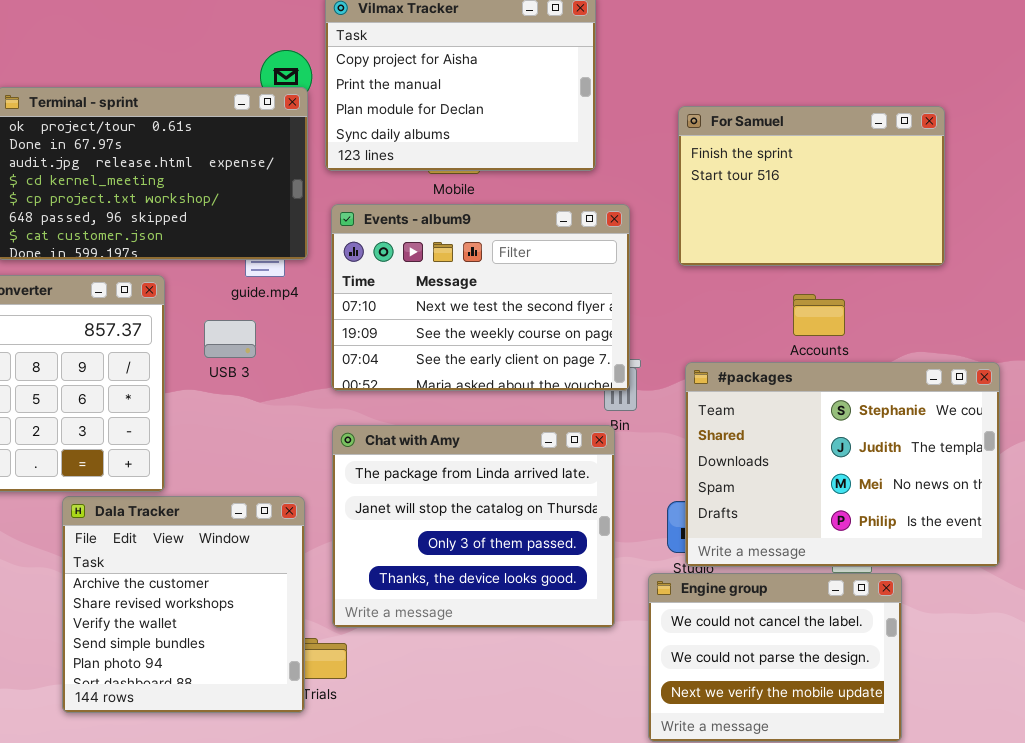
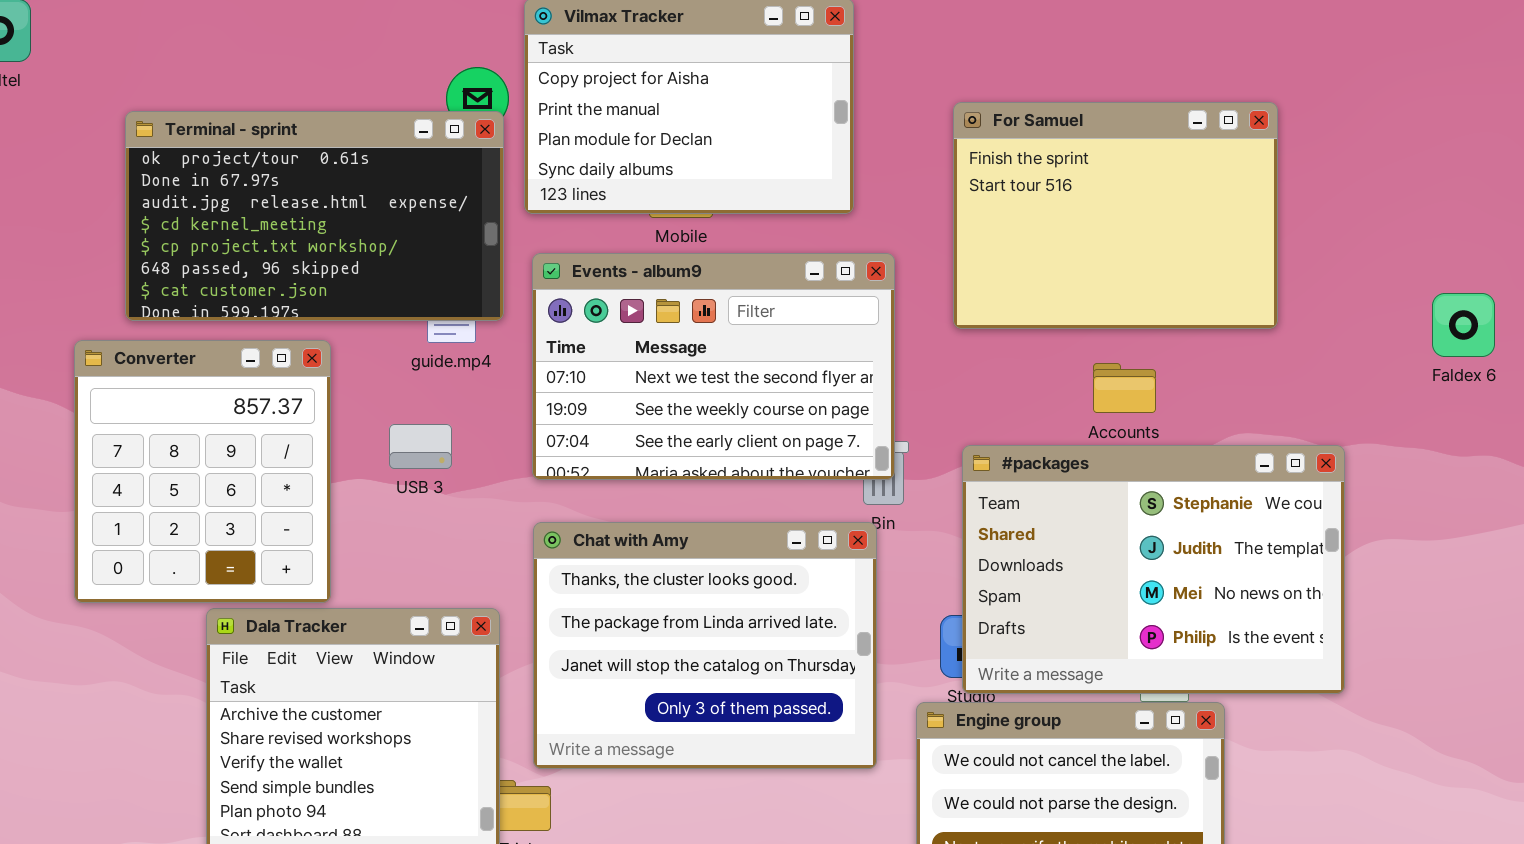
For Samuel: [678,106,945,266] -> [953,102,1278,329], resized
USB 3: [204,320,256,358] -> [389,424,452,469], moved
Chat with Amy: [332,425,615,628] -> [533,522,877,769], scrolled up 1 row

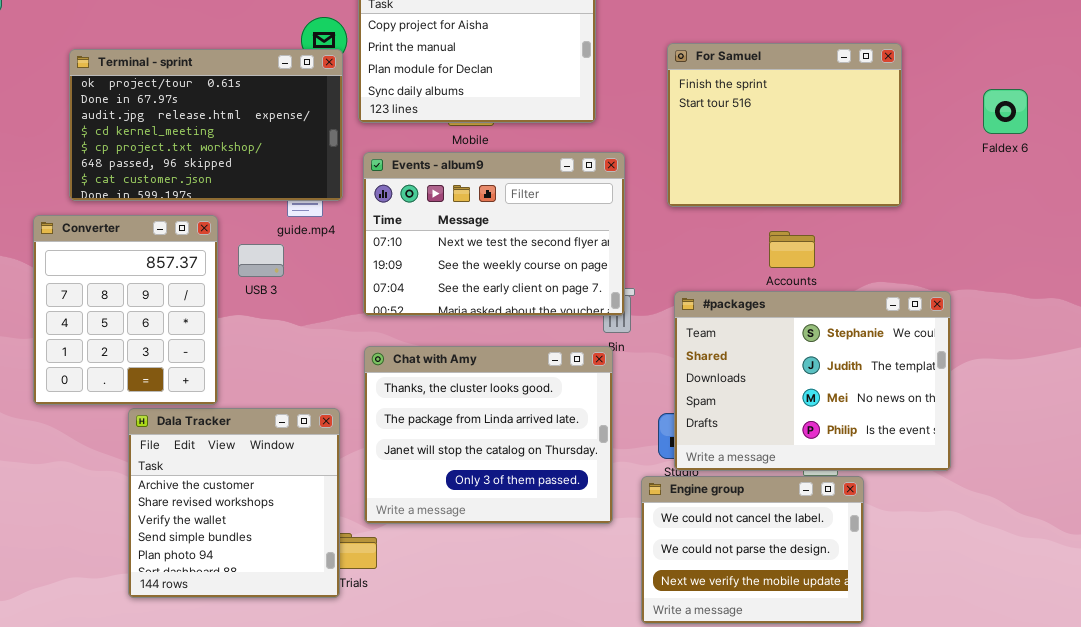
Faldex 6: [1432,293,1495,357] -> [983,89,1028,134], moved
USB 3: [389,424,452,469] -> [238,244,284,277], moved

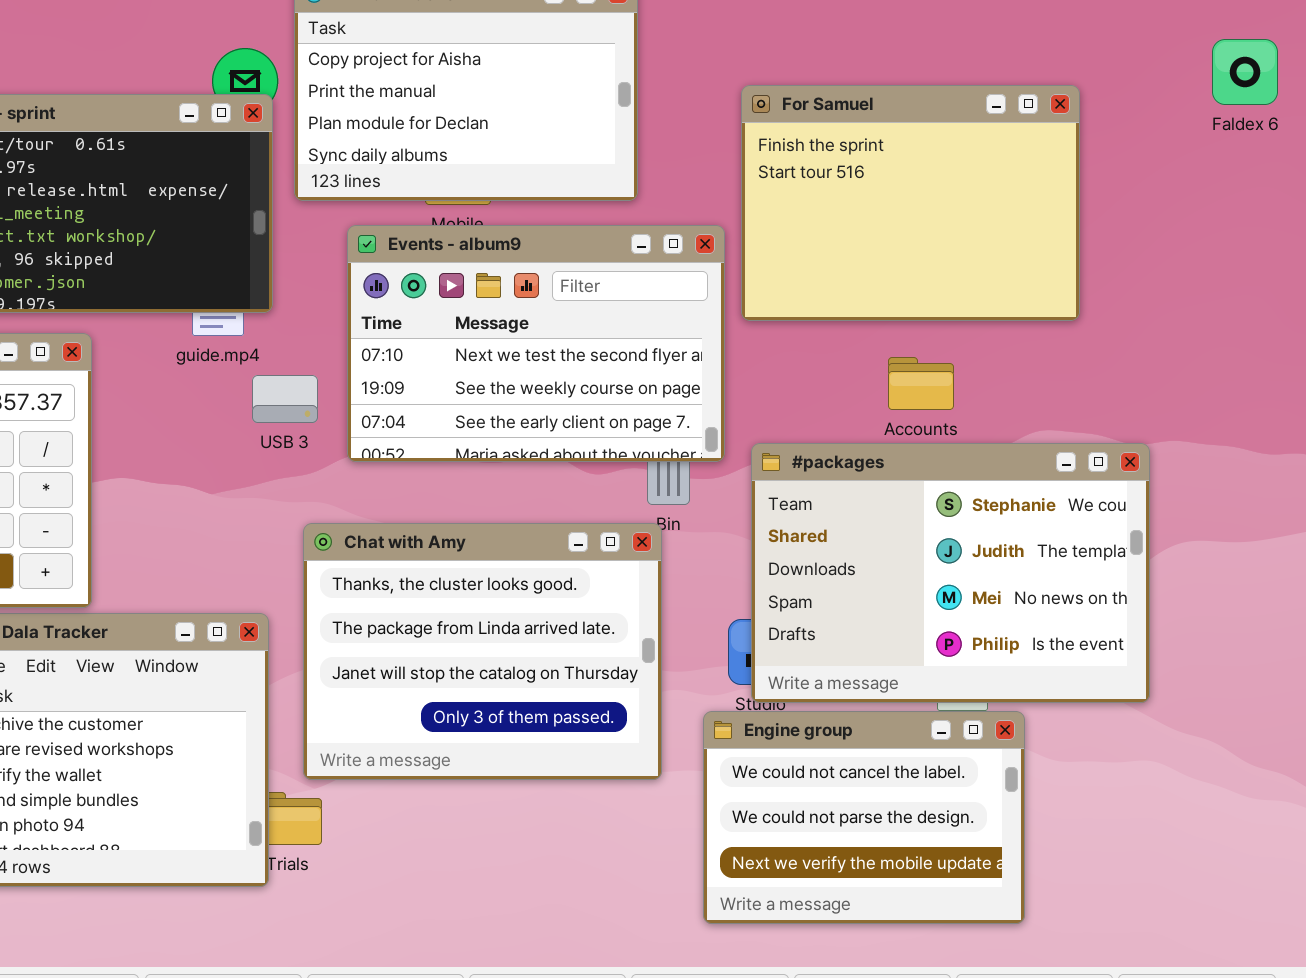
Faldex 6: [983,89,1028,134] -> [1212,39,1278,105], moved
Events - album9: [363,152,625,316] -> [347,225,725,462], moved
USB 3: [238,244,284,277] -> [252,375,318,423], moved

